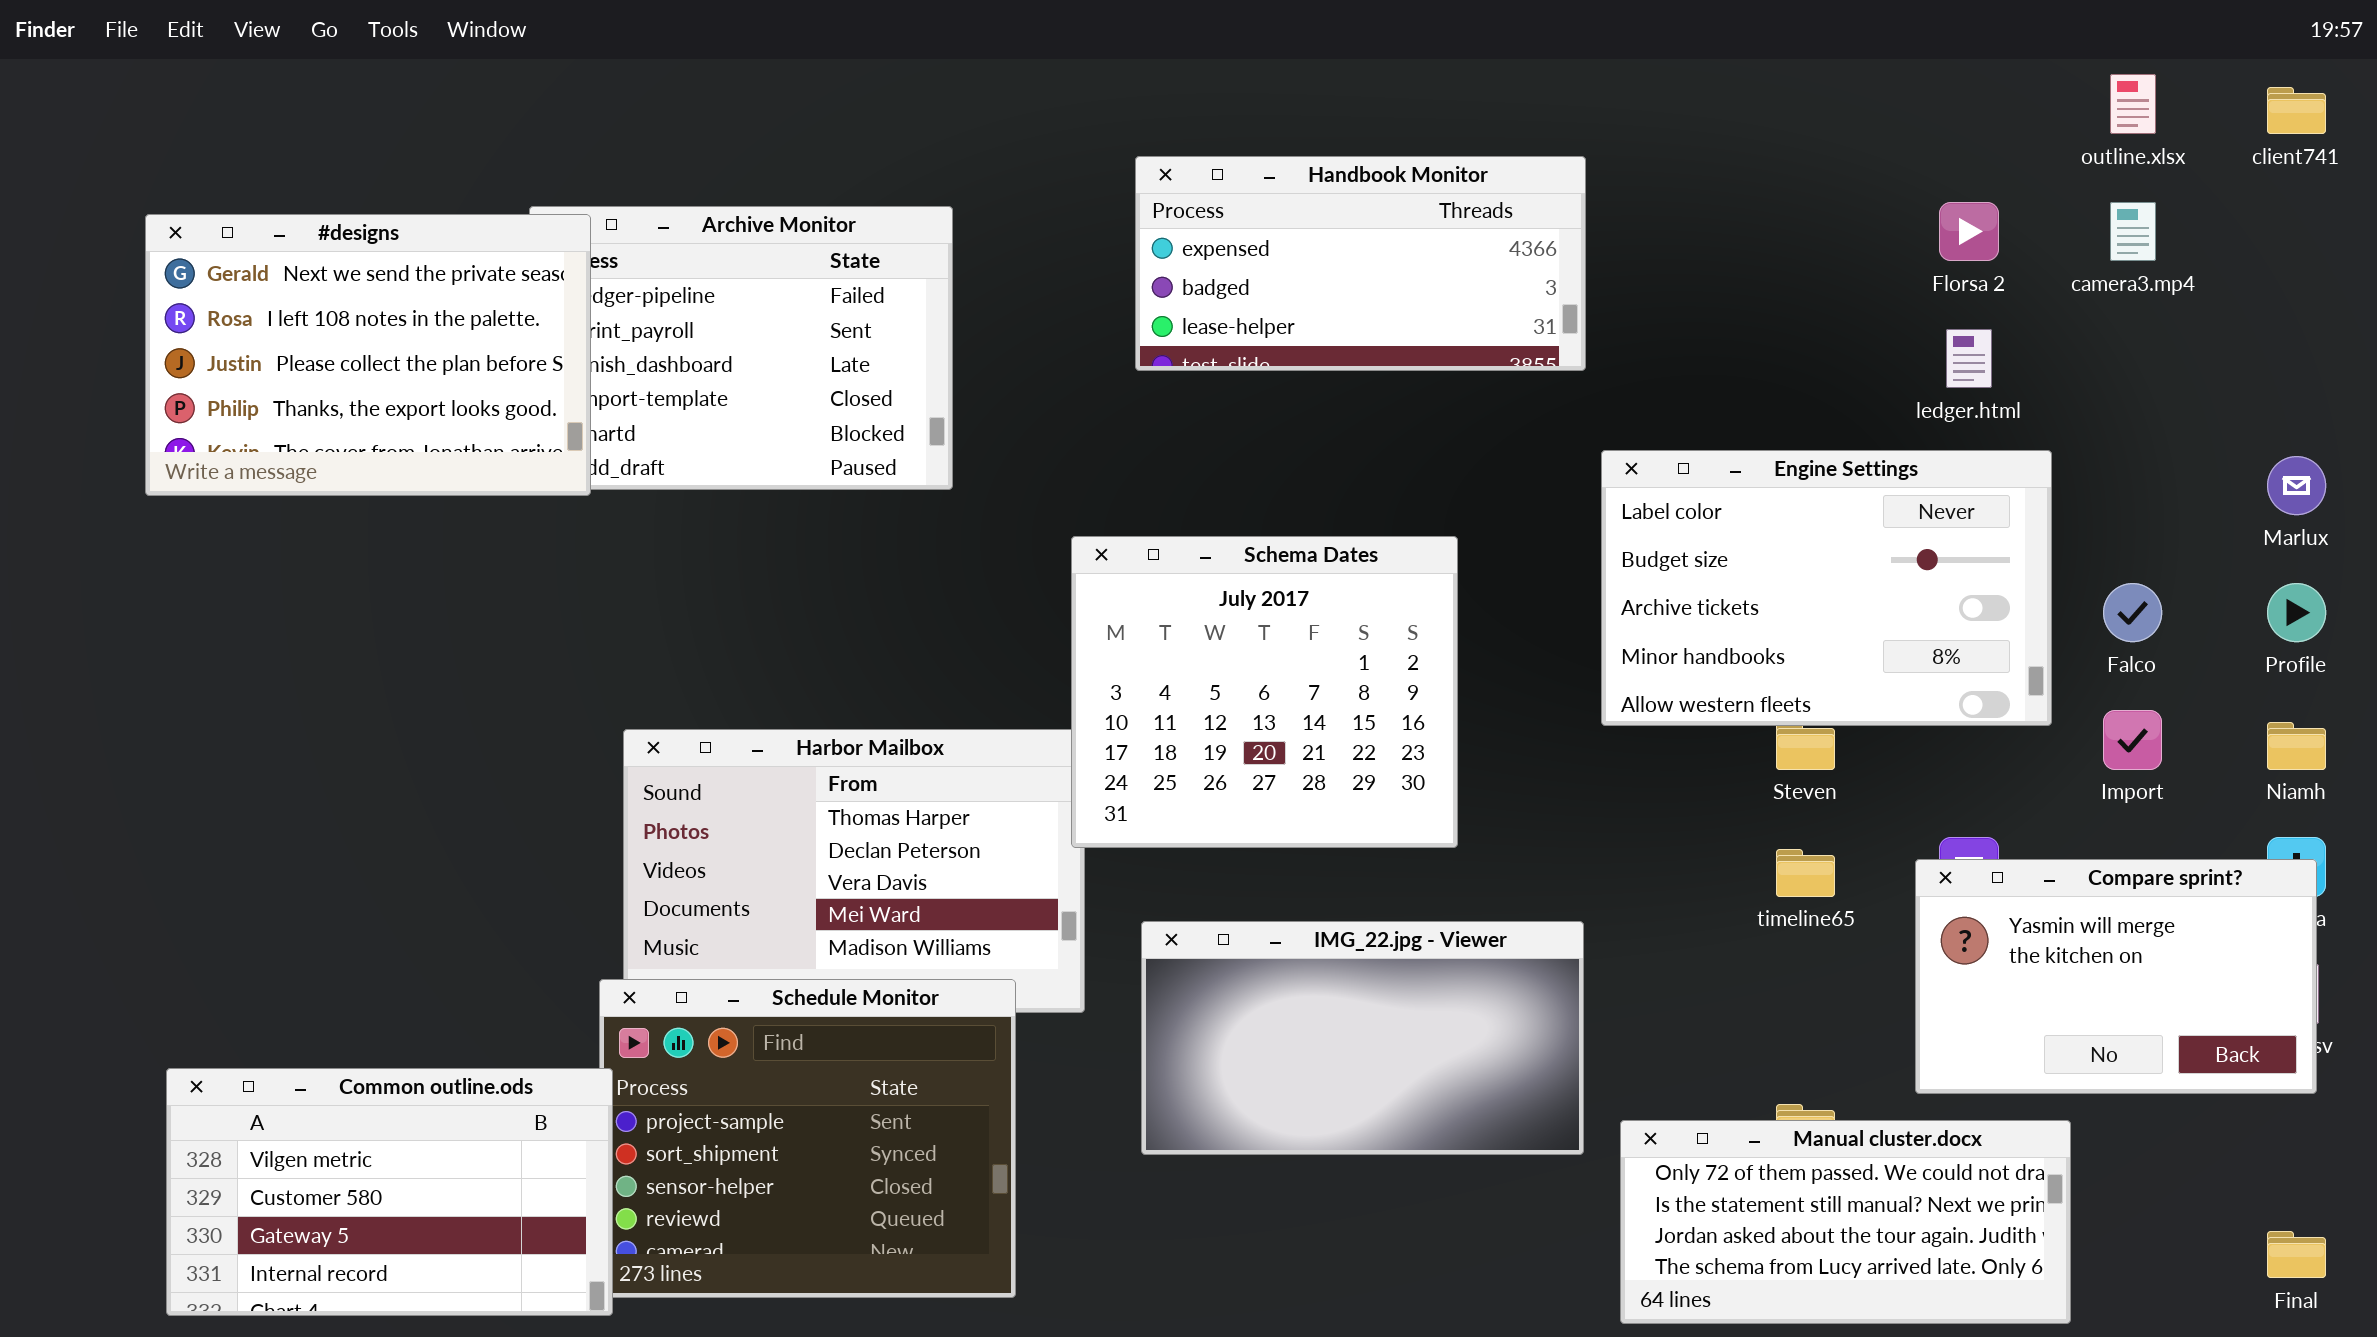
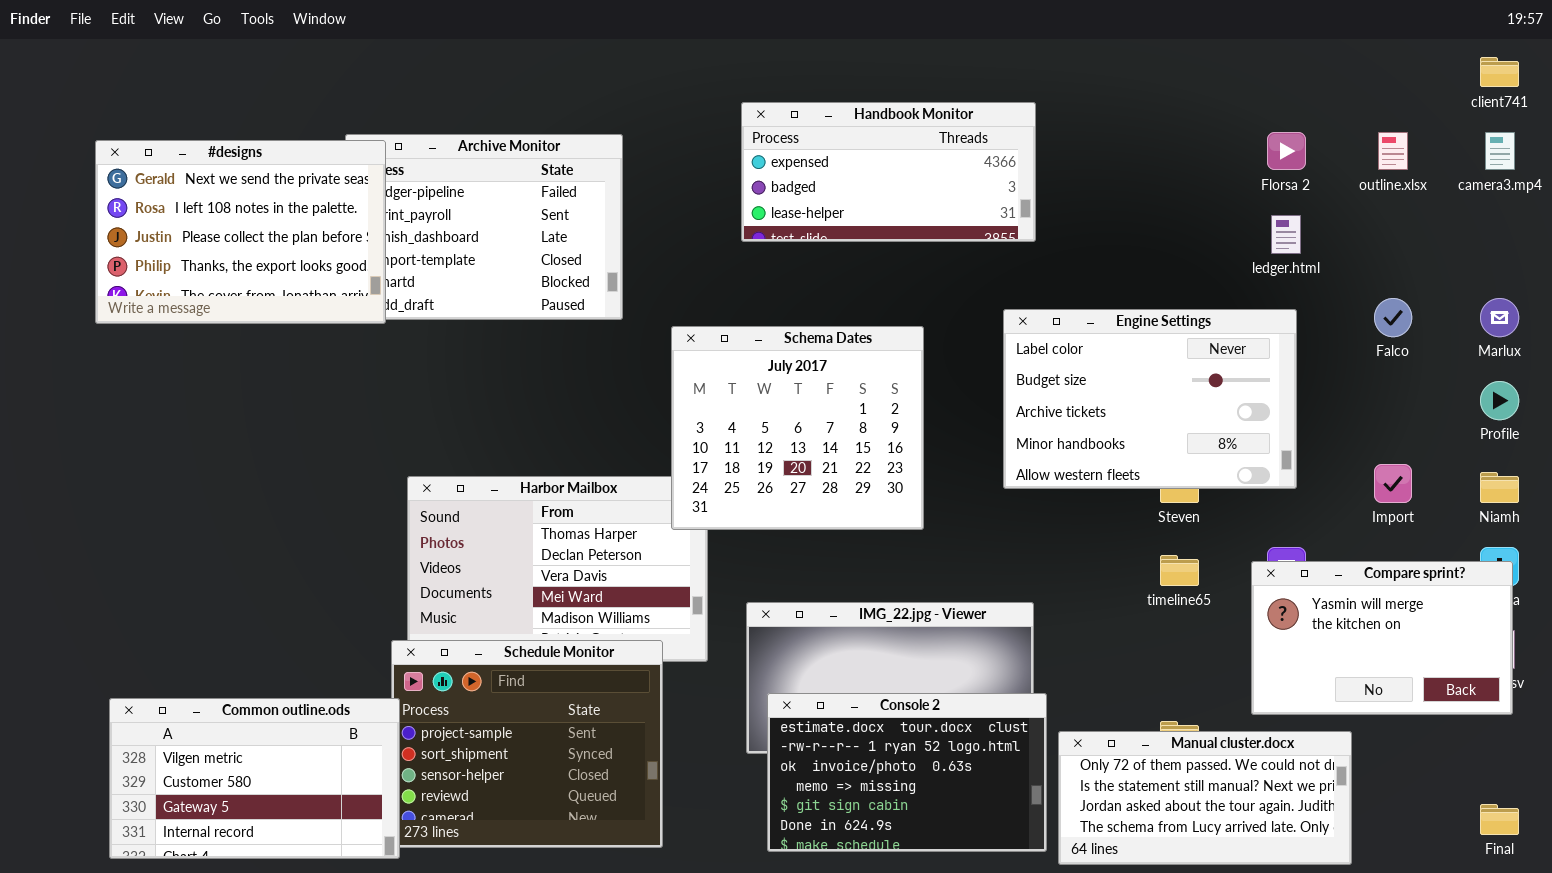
outline.xlsx: [2110,74,2156,134] -> [1378,132,1408,170], moved
camera3.mp4: [2110,202,2156,261] -> [1485,132,1515,170], moved
Engine Settings: [1601,450,2052,726] -> [1003,309,1297,489], moved
Schema Dates: [1071,536,1458,848] -> [671,326,924,530], moved
Falco: [2103,583,2162,642] -> [1374,298,1412,337], moved
Console 2: none -> [767,693,1047,852], opened

